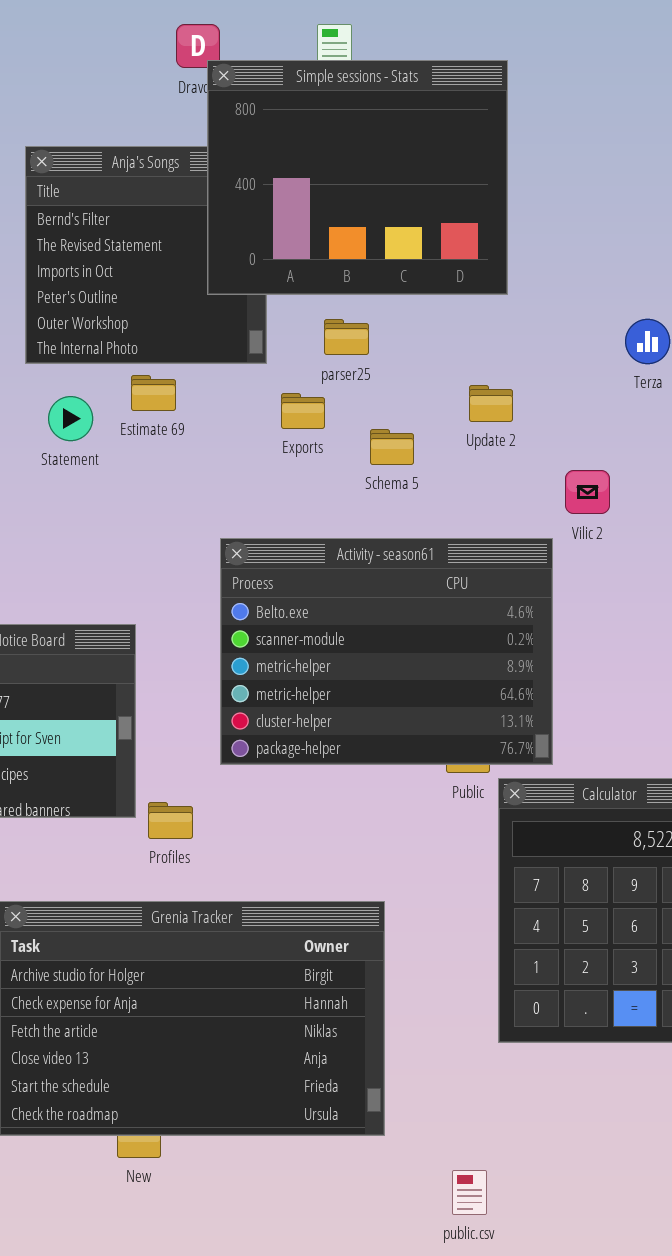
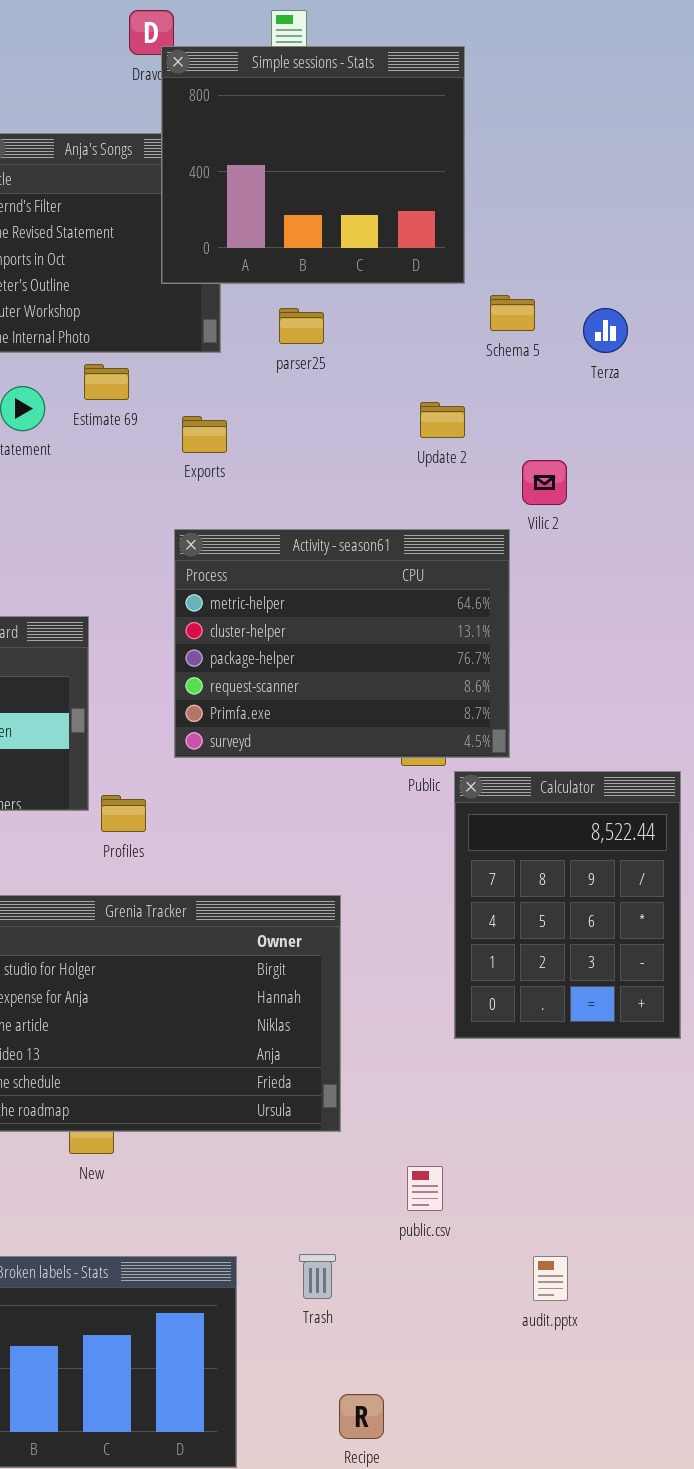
Update 2: [469,385,513,422] -> [420,402,465,438], moved
Exports: [281,393,325,429] -> [182,416,227,453], moved
Schema 5: [370,429,414,465] -> [490,295,535,331], moved
Activity - season61: [220,538,553,765] -> [174,529,510,758], scrolled down 3 rows

